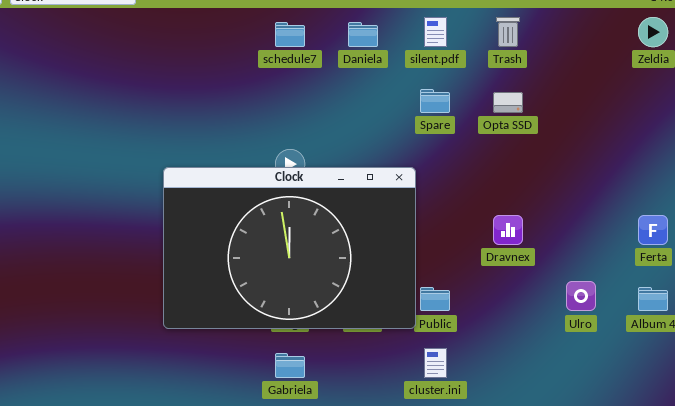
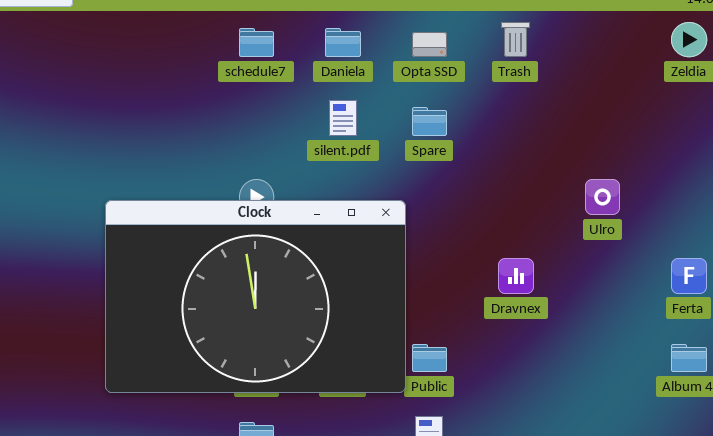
silent.pdf: [424,17,447,47] -> [329,100,357,136], moved
Opta SSD: [493,92,523,113] -> [412,32,447,57], moved
Ulro: [566,281,596,311] -> [585,179,620,215], moved

